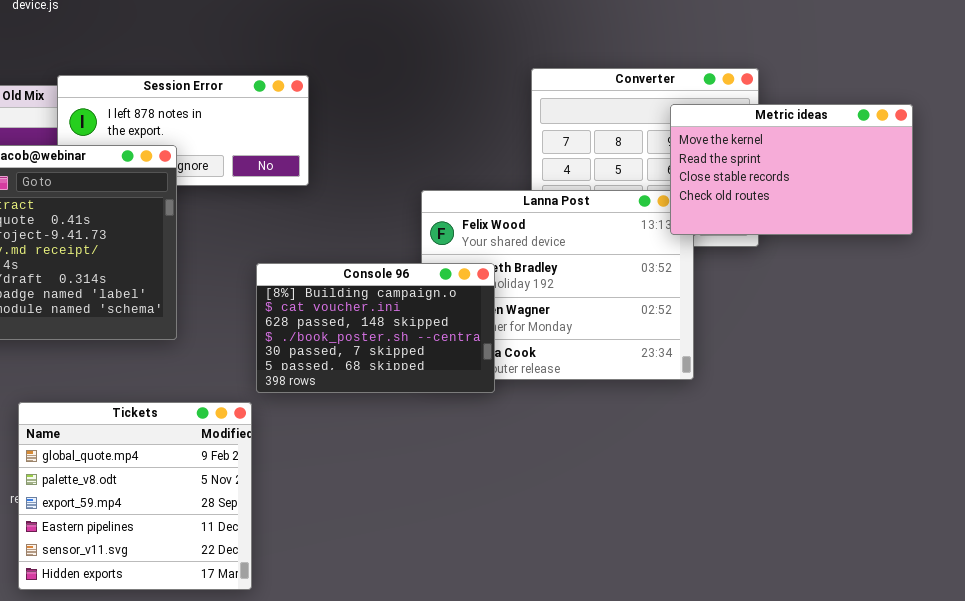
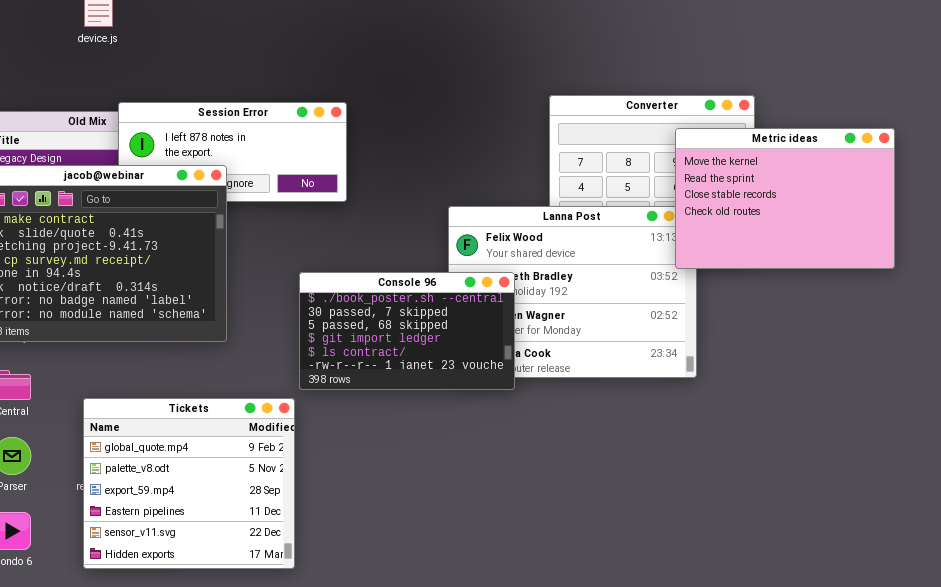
Metric ideas: [670,104,913,235] -> [675,128,895,269], resized
Console 96: [256,263,495,393] -> [299,272,515,390], scrolled down 3 rows

